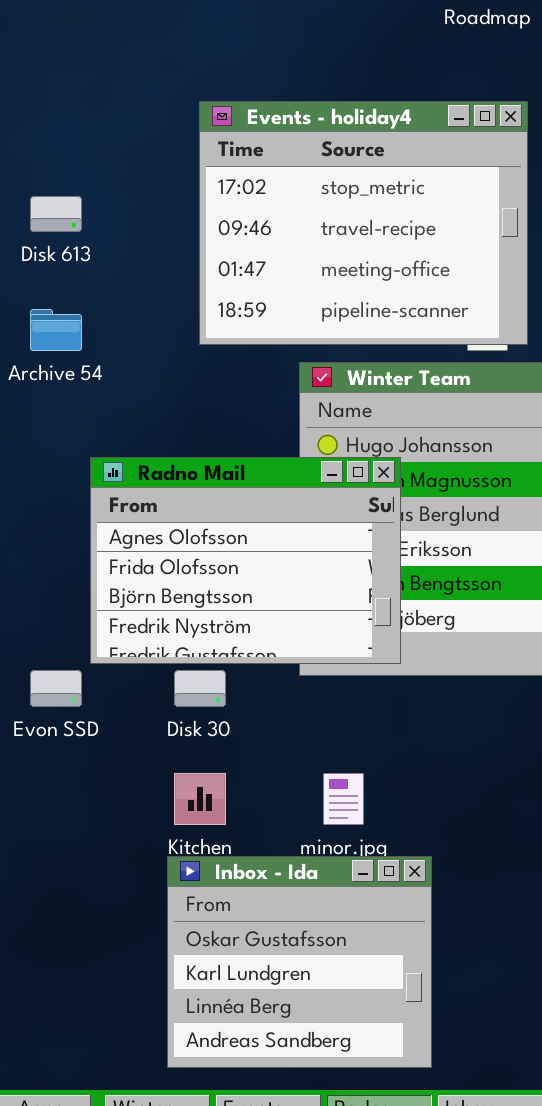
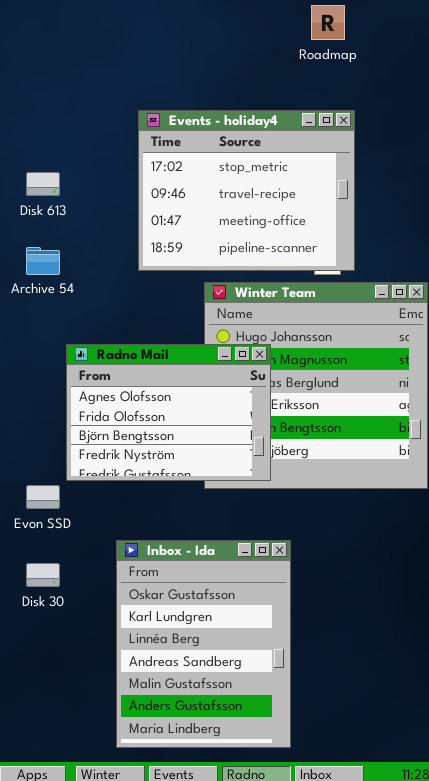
Disk 30: [174,670,226,707] -> [26,563,60,587], moved
Inbox - Ida: [167,856,432,1068] -> [116,540,291,748], resized

